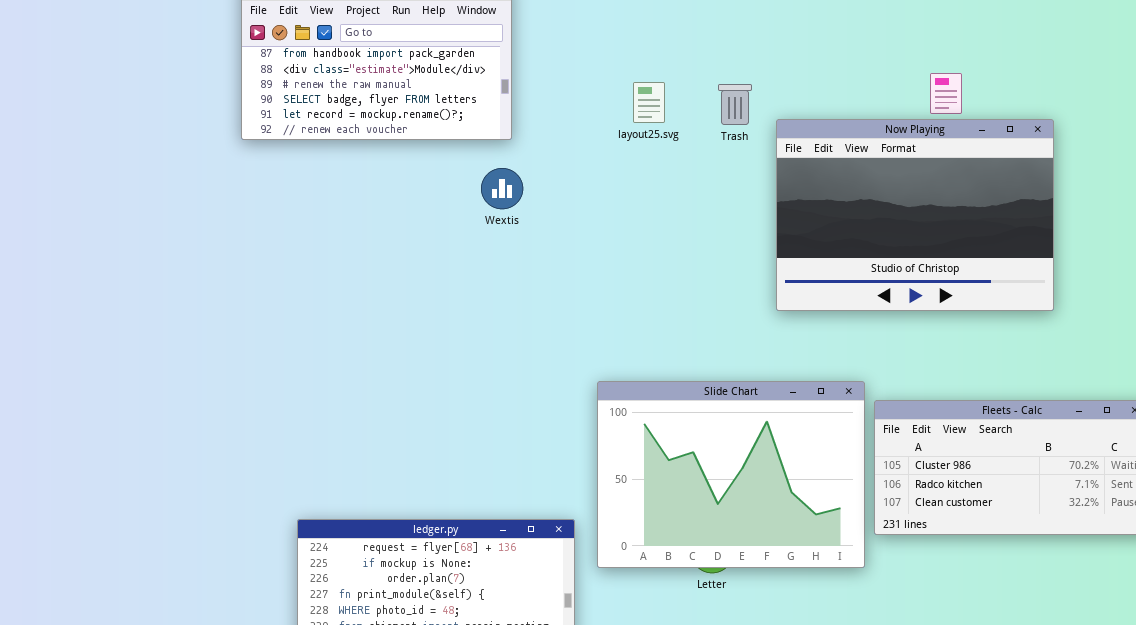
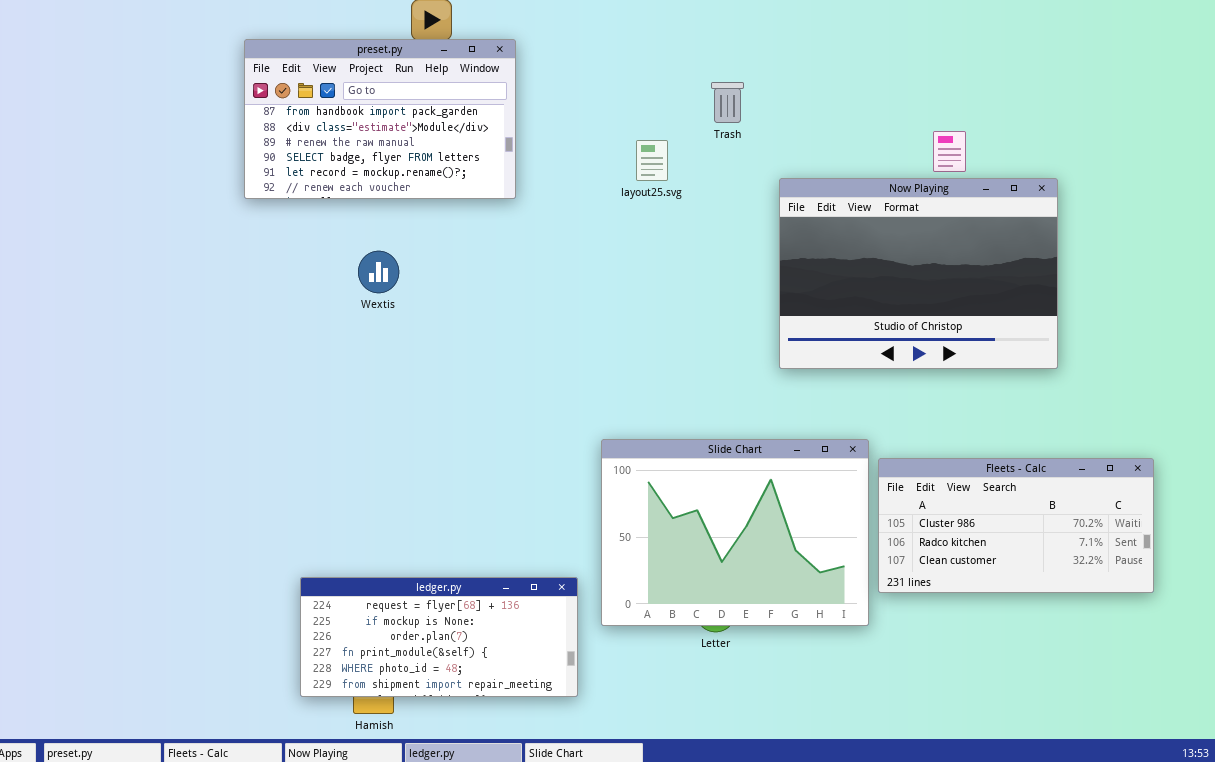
Trash: [718,84,752,125] -> [711,82,744,123], moved
Wextis: [481,168,523,209] -> [358,251,399,293], moved

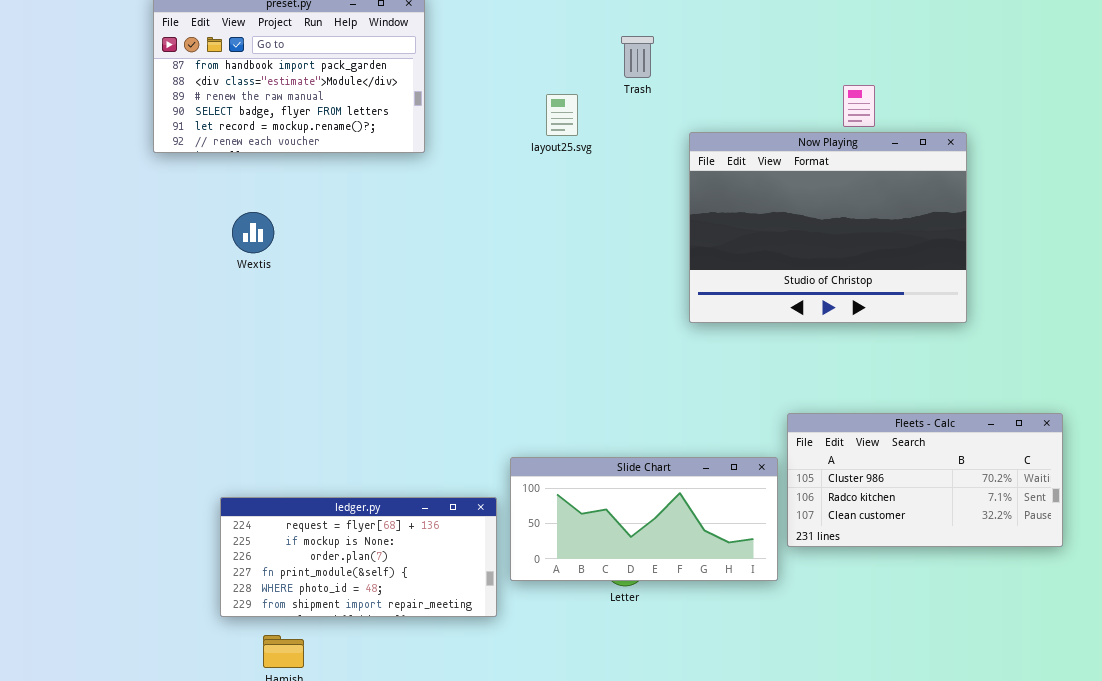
Wextis: [358,251,399,293] -> [232,212,274,253], moved
Slide Chart: [601,439,869,626] -> [510,457,778,581], resized
ledger.py: [300,577,578,697] -> [220,497,497,617], moved

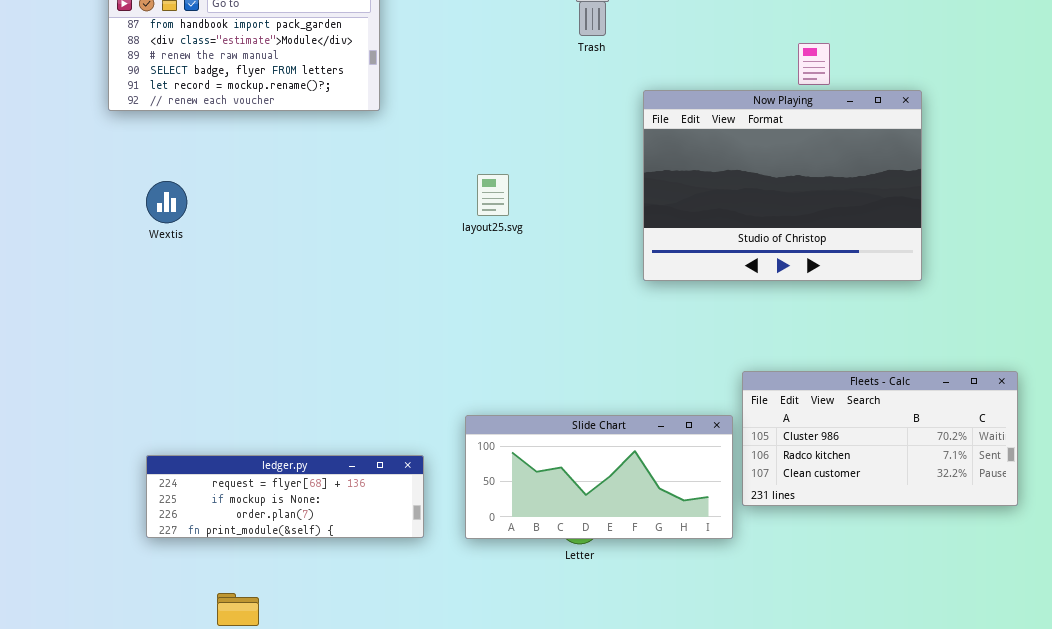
layout25.svg: [546,94,578,136] -> [477,174,509,216], moved
Wextis: [232,212,274,253] -> [146,181,187,223], moved
ledger.py: [220,497,497,617] -> [146,455,424,538], moved, resized

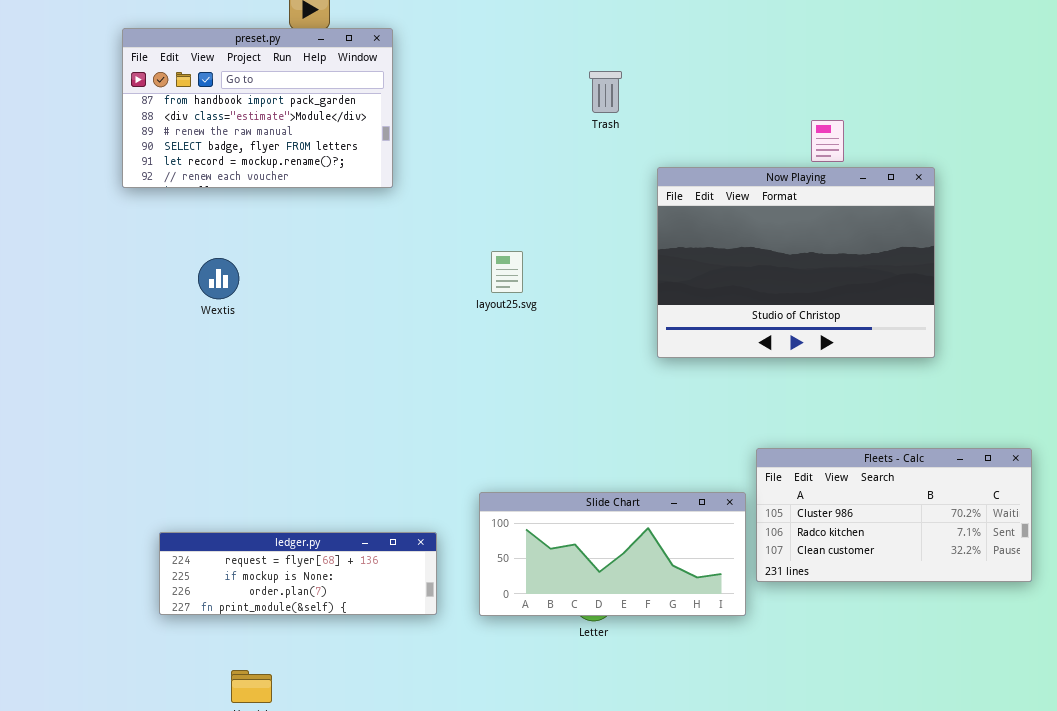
Wextis: [146,181,187,223] -> [198,258,239,299], moved

